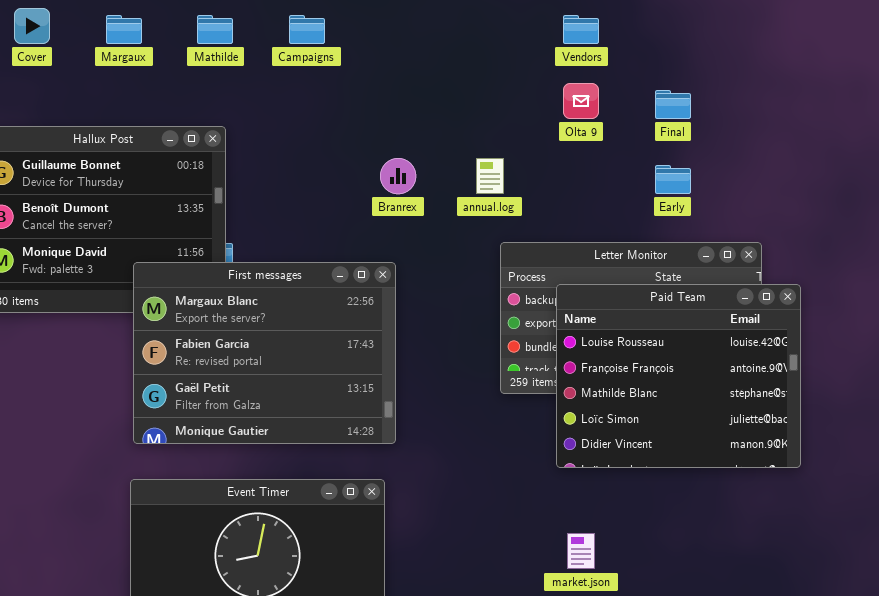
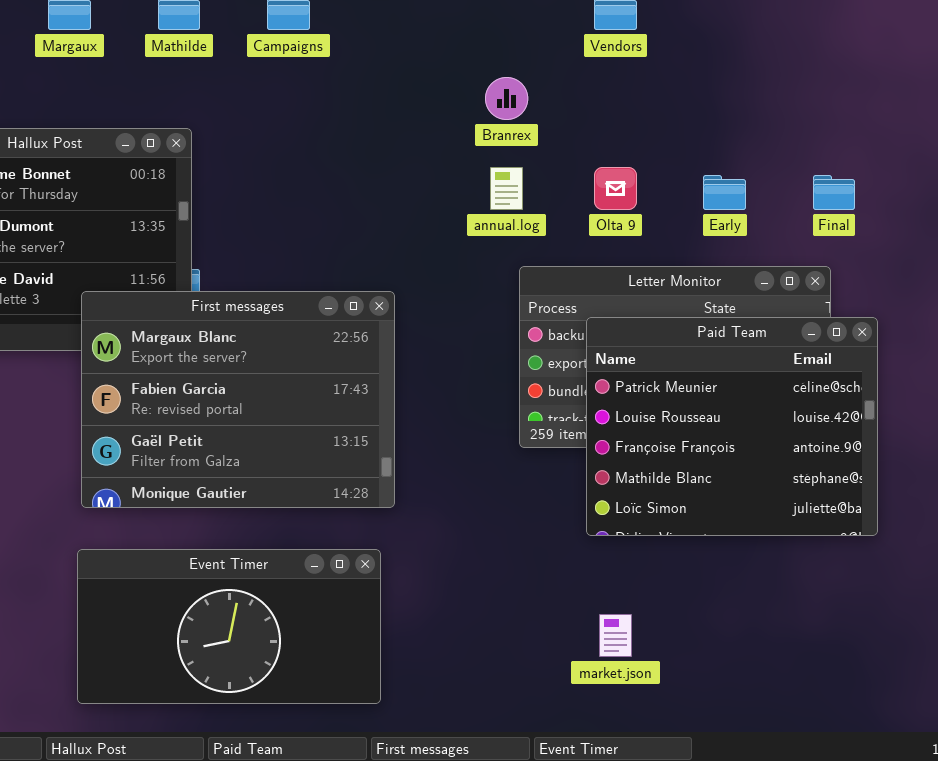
Olta 9: [563,83,599,119] -> [594,167,637,210], moved
Final: [655,90,691,119] -> [813,175,855,210], moved
Branrex: [380,158,416,194] -> [485,77,528,120], moved
Paid Team: [556,284,801,468] -> [586,317,878,536], scrolled up 1 row

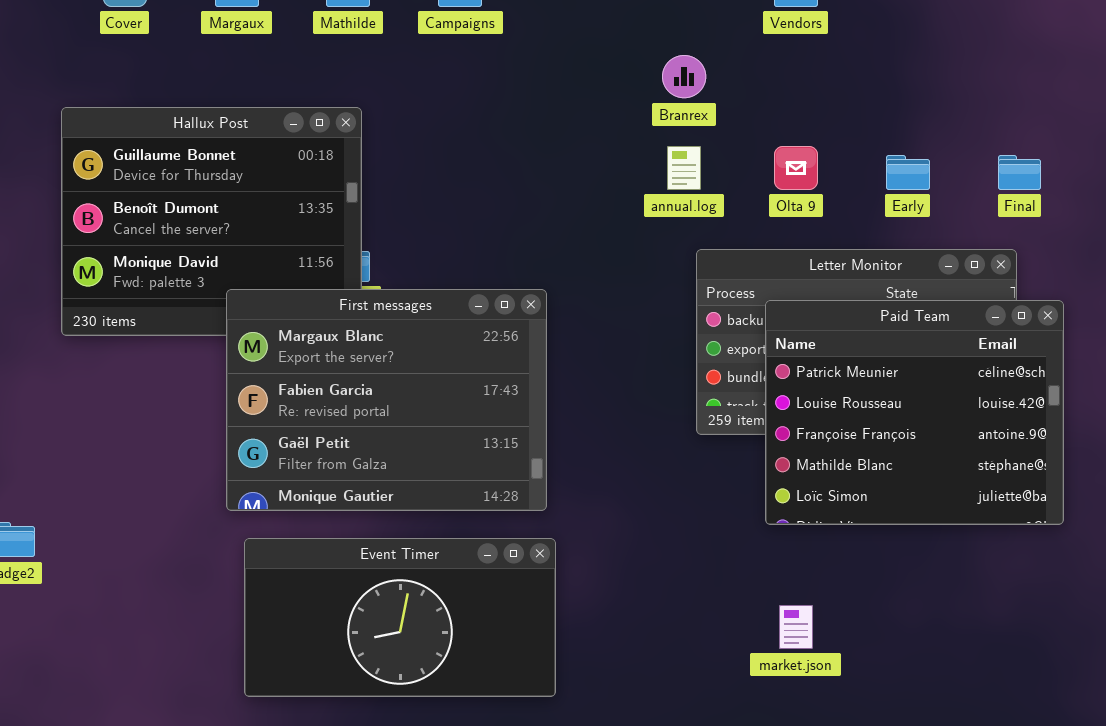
First messages: [81,291,395,508] -> [226,289,547,511], moved

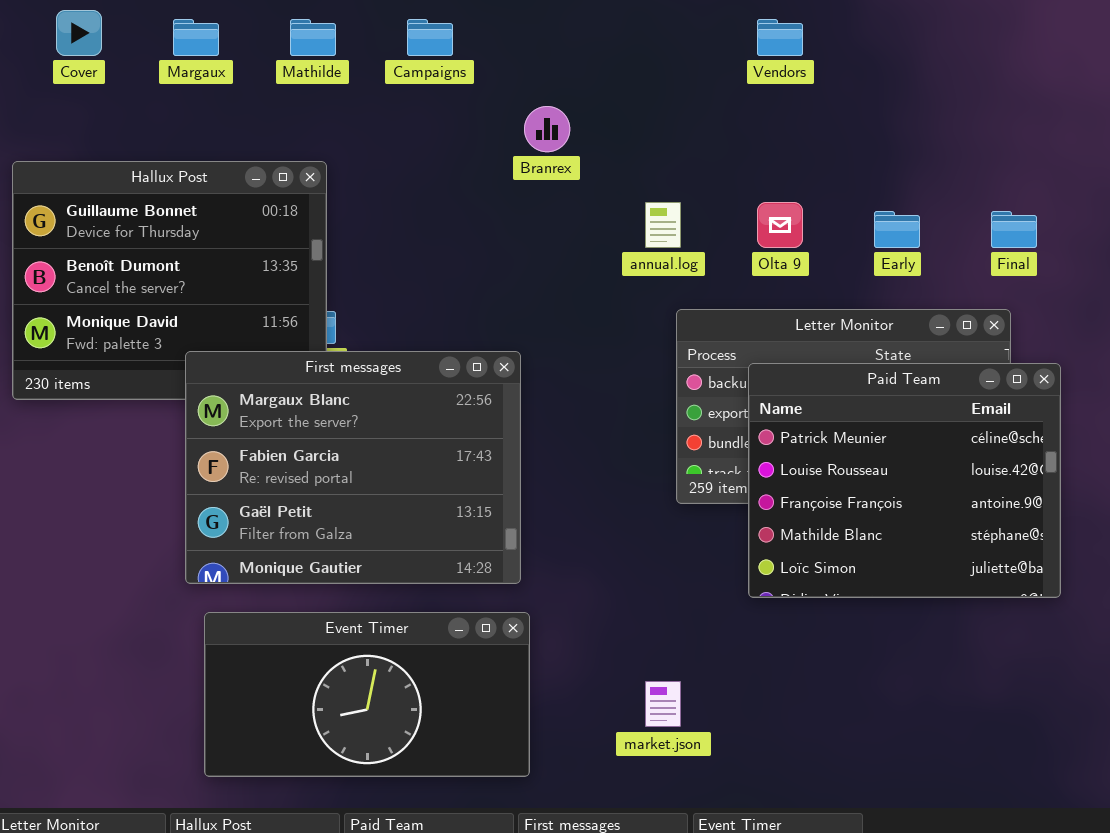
Branrex: [662,55,706,98] -> [524,106,570,152], moved
market.json: [779,605,813,649] -> [645,681,681,727], moved

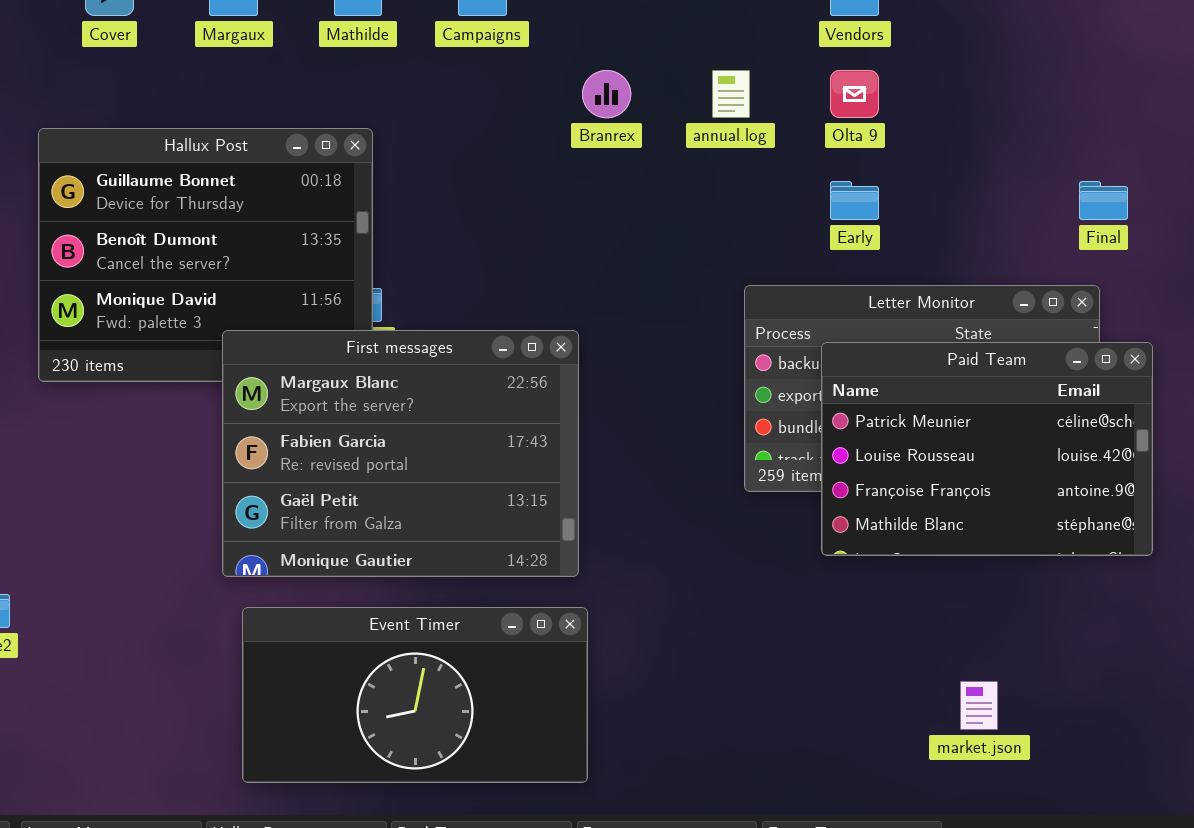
annual.log: [645,202,681,248] -> [712,70,750,118], moved
Olta 9: [757,202,803,248] -> [830,70,879,118], moved
Early: [874,211,920,248] -> [830,181,879,220], moved
Paid Team: [748,363,1061,598] -> [821,342,1153,556], resized
market.json: [645,681,681,727] -> [960,681,998,730], moved

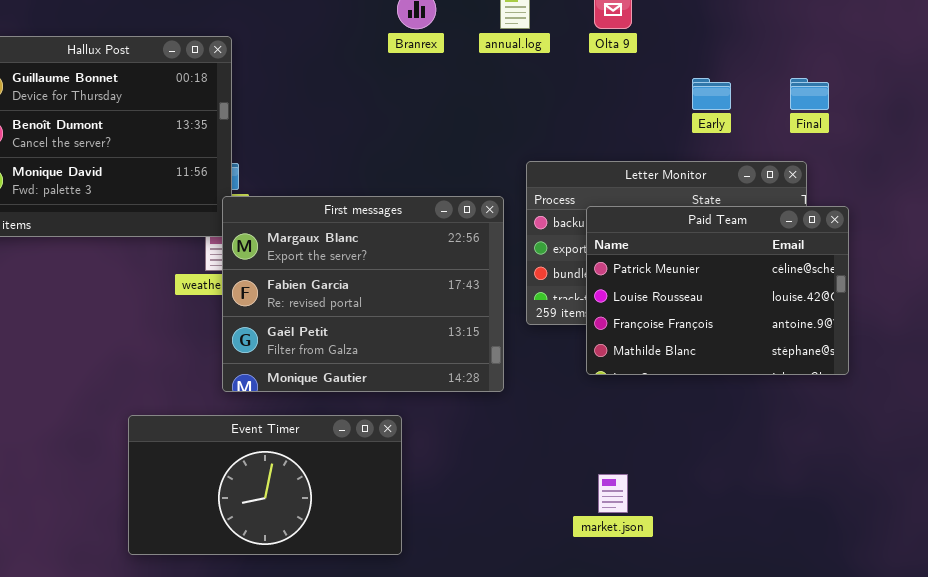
Early: [830,181,879,220] -> [692,78,731,110], moved
First messages: [222,330,579,577] -> [222,196,504,392], moved
market.json: [960,681,998,730] -> [598,474,628,513], moved

